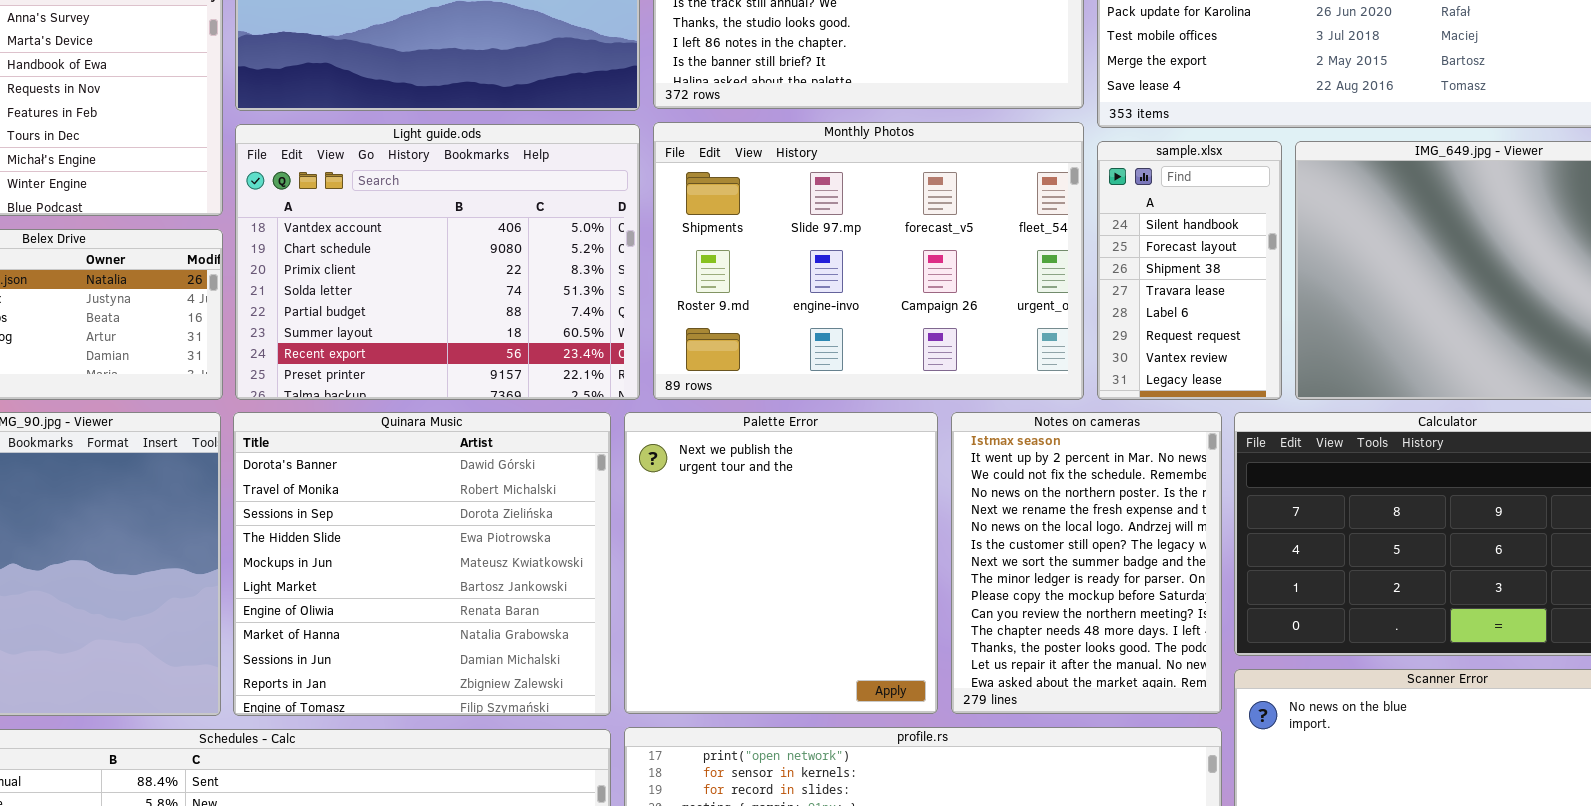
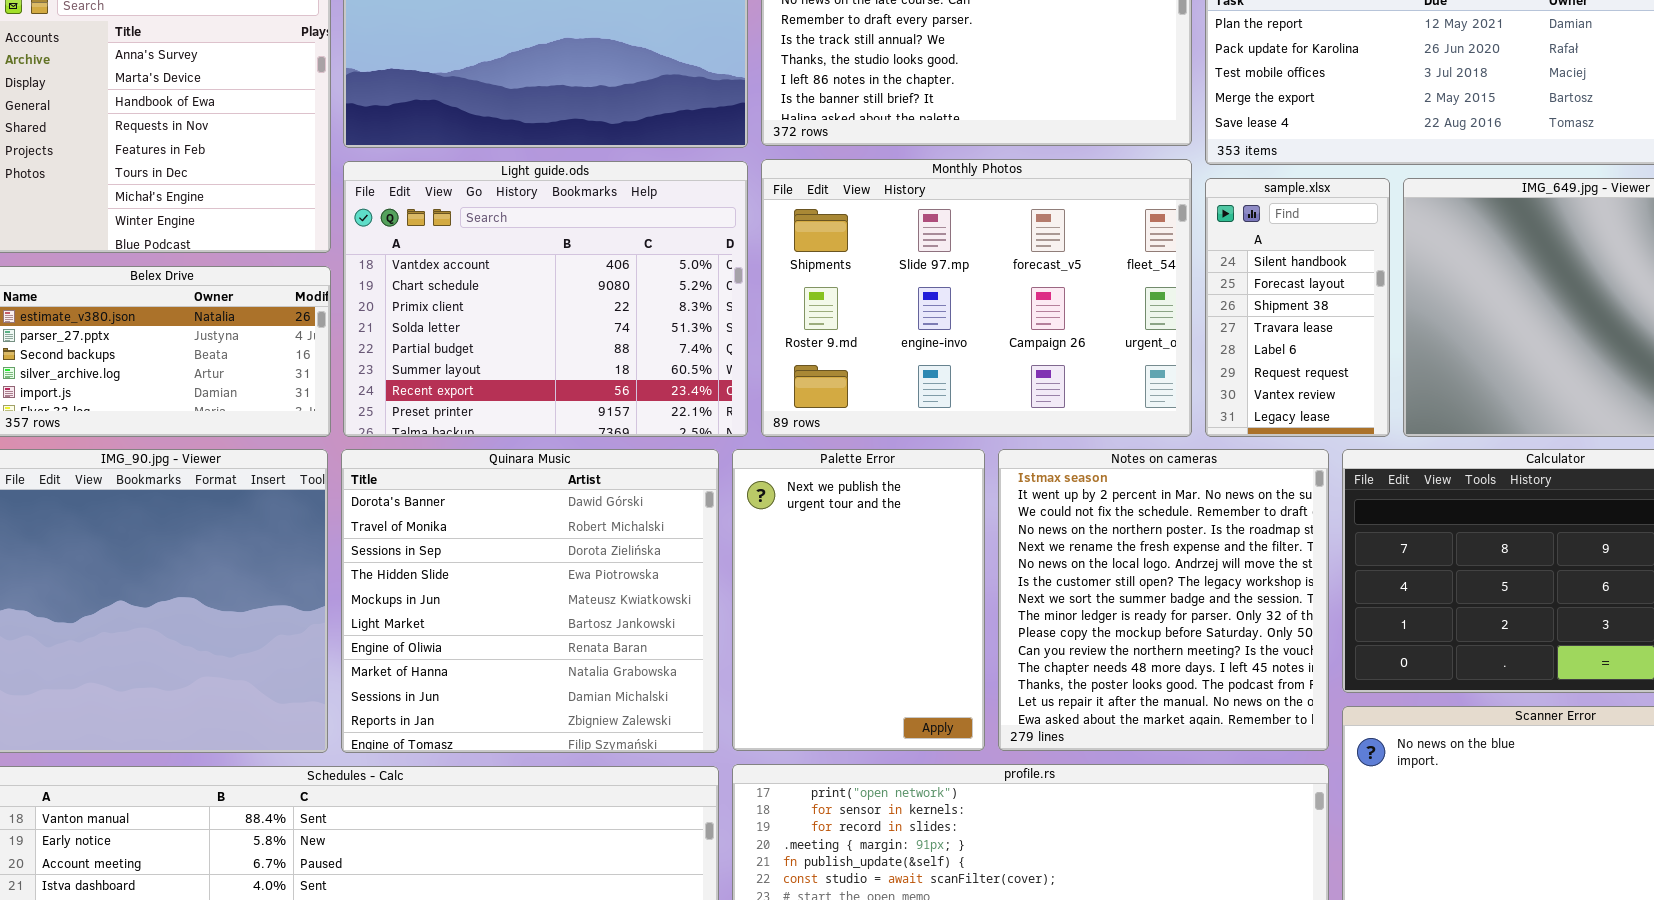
Palette Error: [624,412,938,714] -> [732,449,985,751], resized
Notes on cameras: [951,412,1222,714] -> [998,449,1329,751], resized

